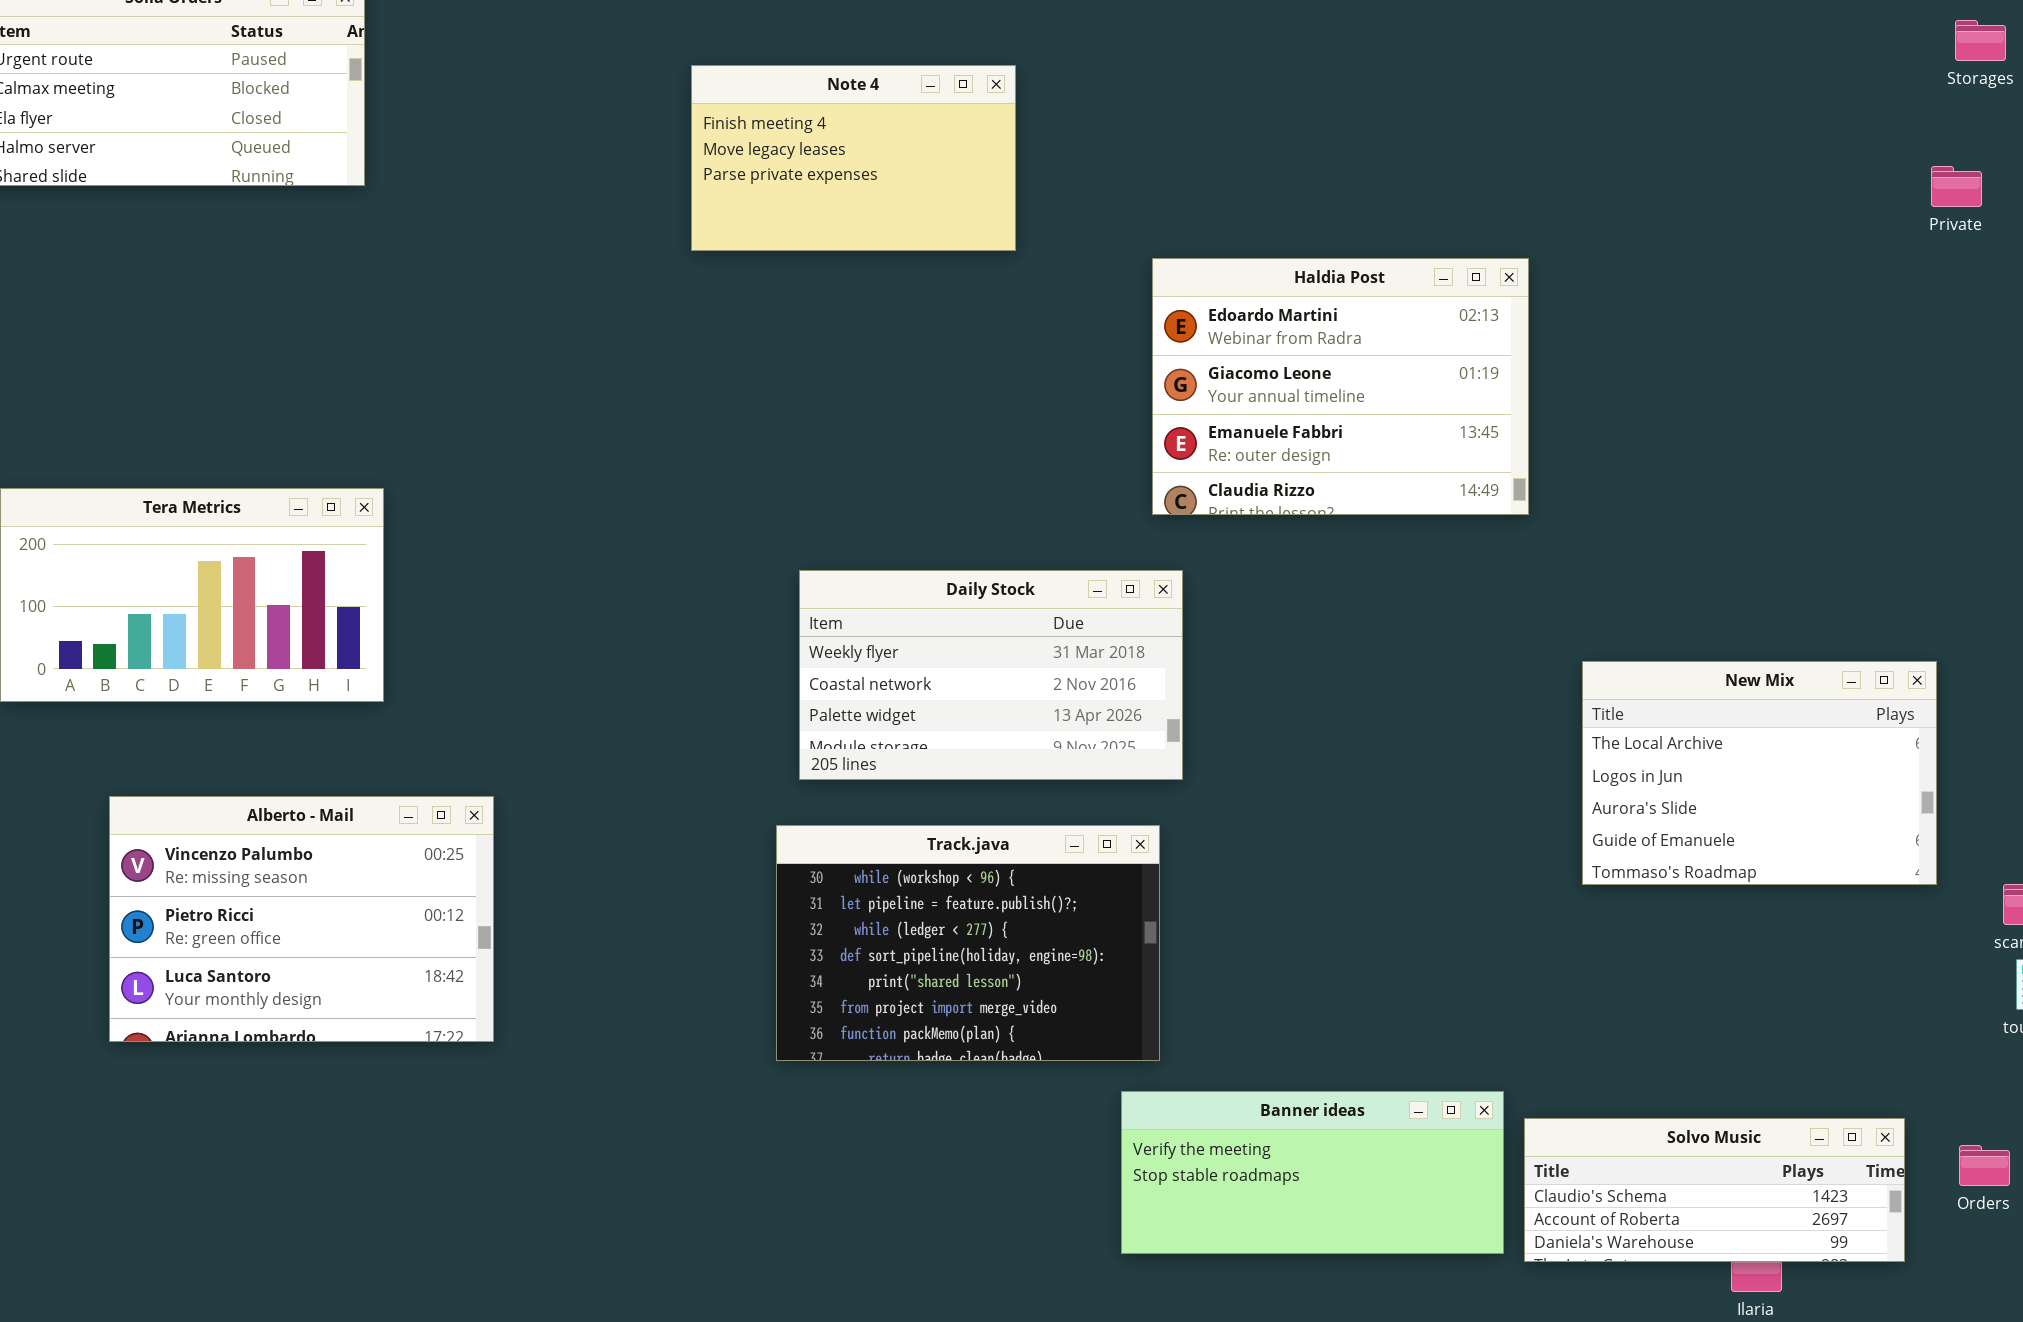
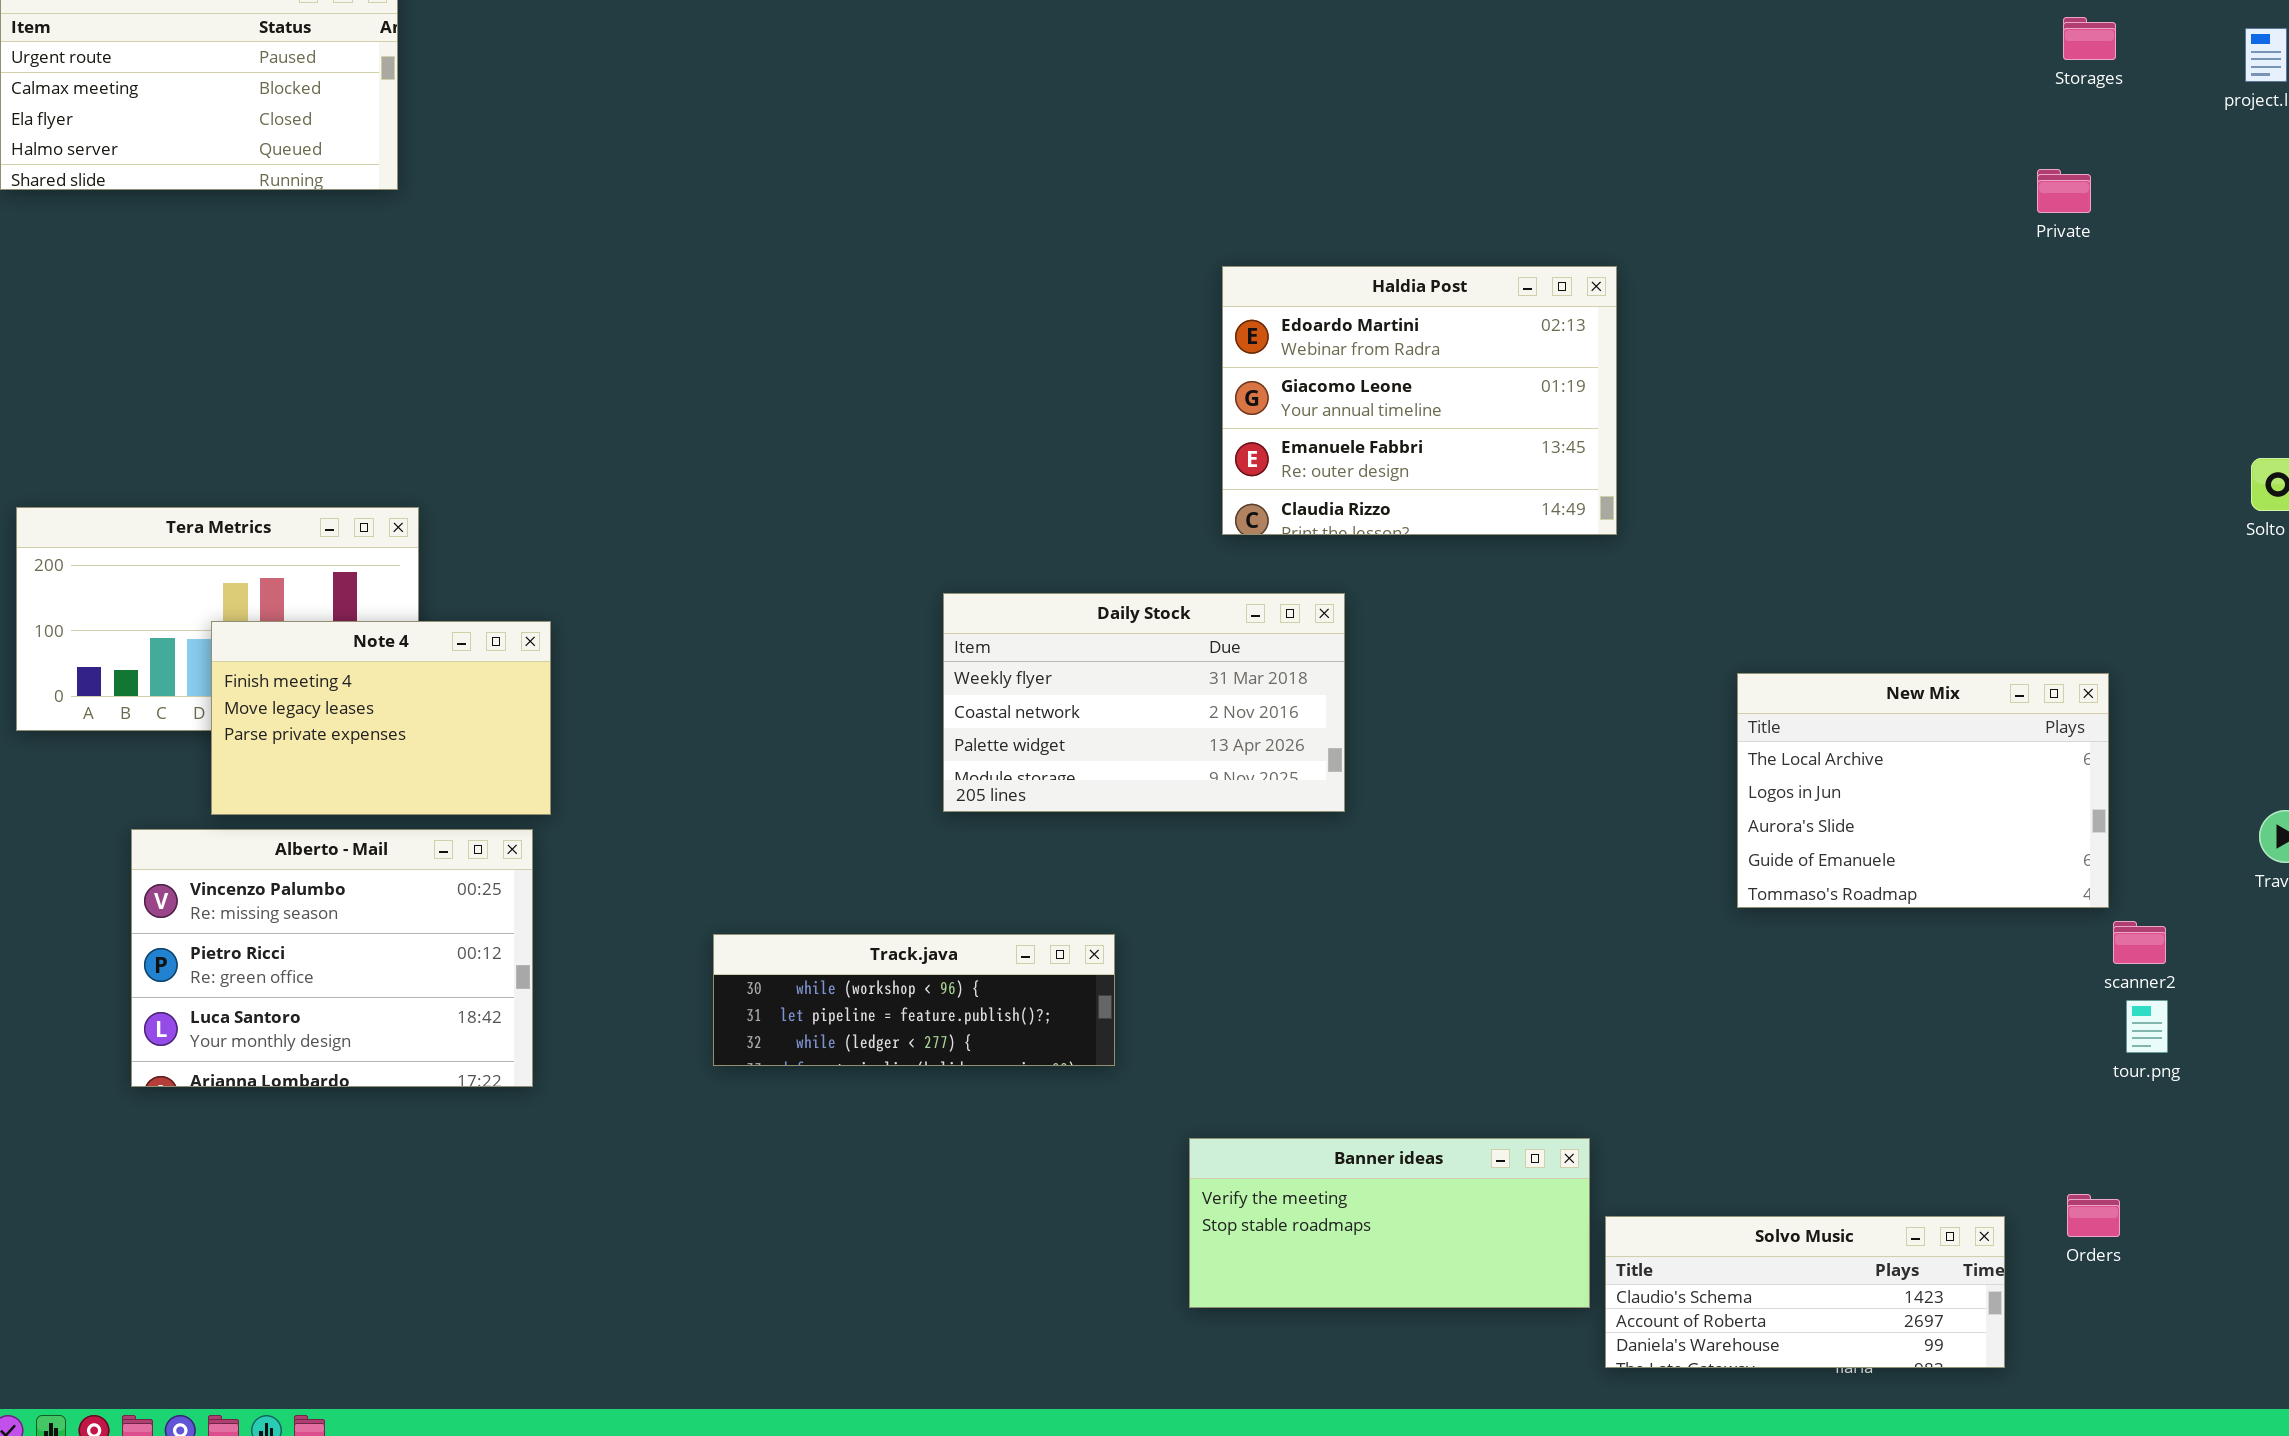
Note 4: [691,65,1016,251] -> [211,621,551,815], moved
Daily Stock: [799,570,1183,780] -> [943,593,1345,812], moved
New Mix: [1582,661,1937,885] -> [1737,673,2109,908], moved
Track.java: [776,825,1160,1061] -> [713,934,1115,1066], moved, resized
Solvo Music: [1524,1118,1905,1262] -> [1605,1216,2005,1368], moved

